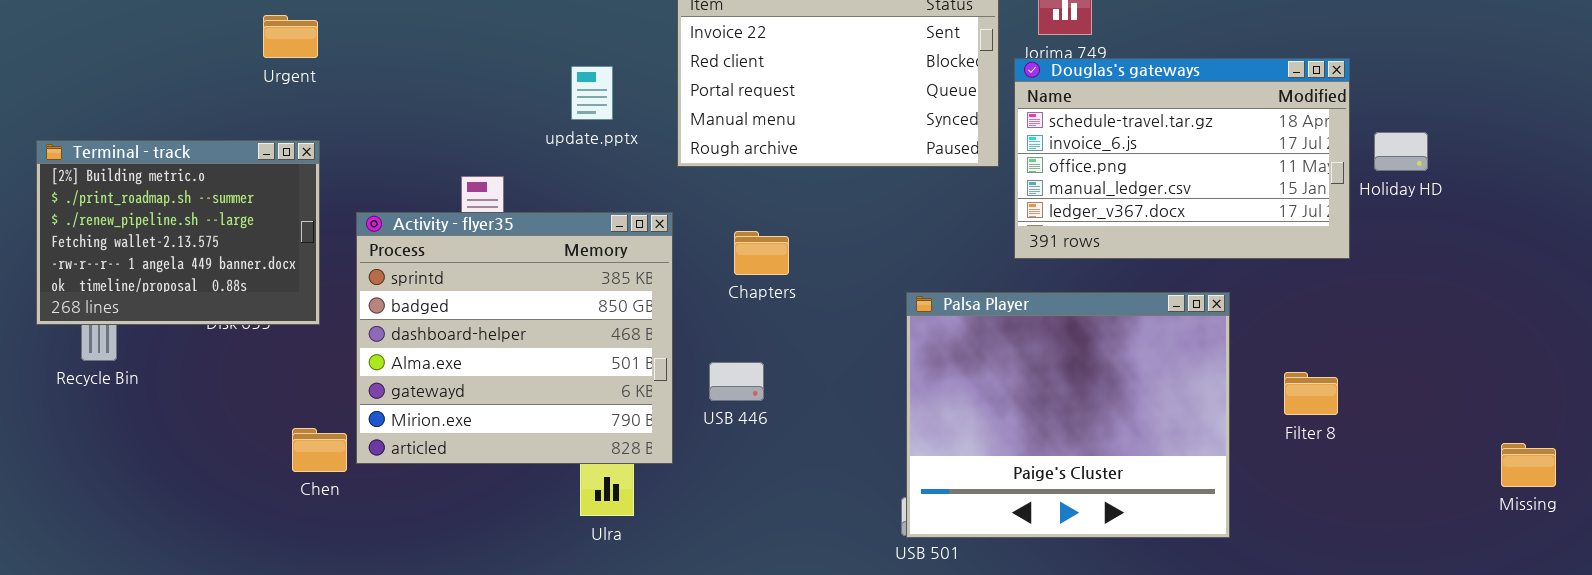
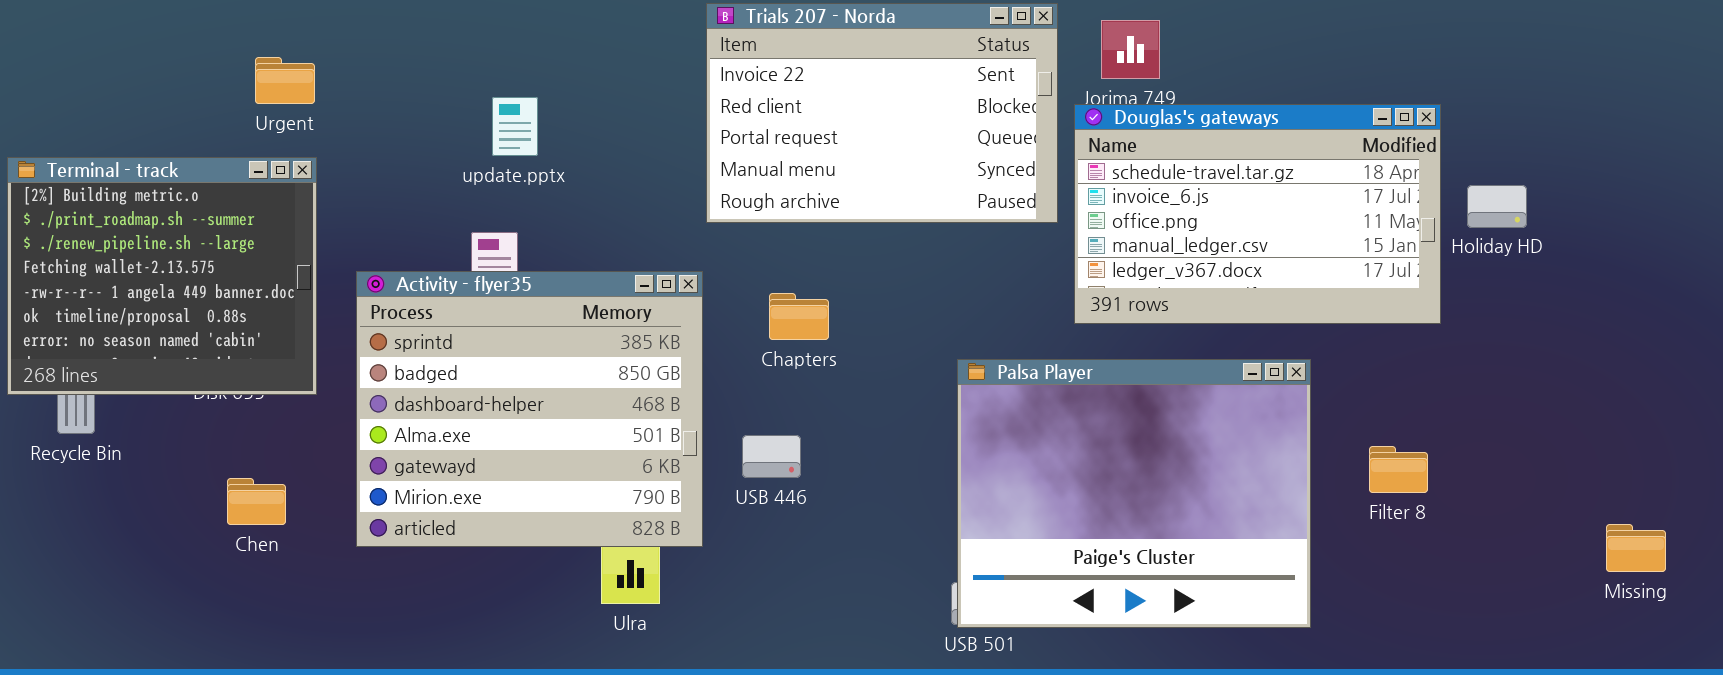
update.pptx: [571,66,613,120] -> [492,97,538,156], moved
Terminal - track: [36,140,320,325] -> [7,157,317,395], resized
Chen: [292,428,347,472] -> [227,478,286,525], moved

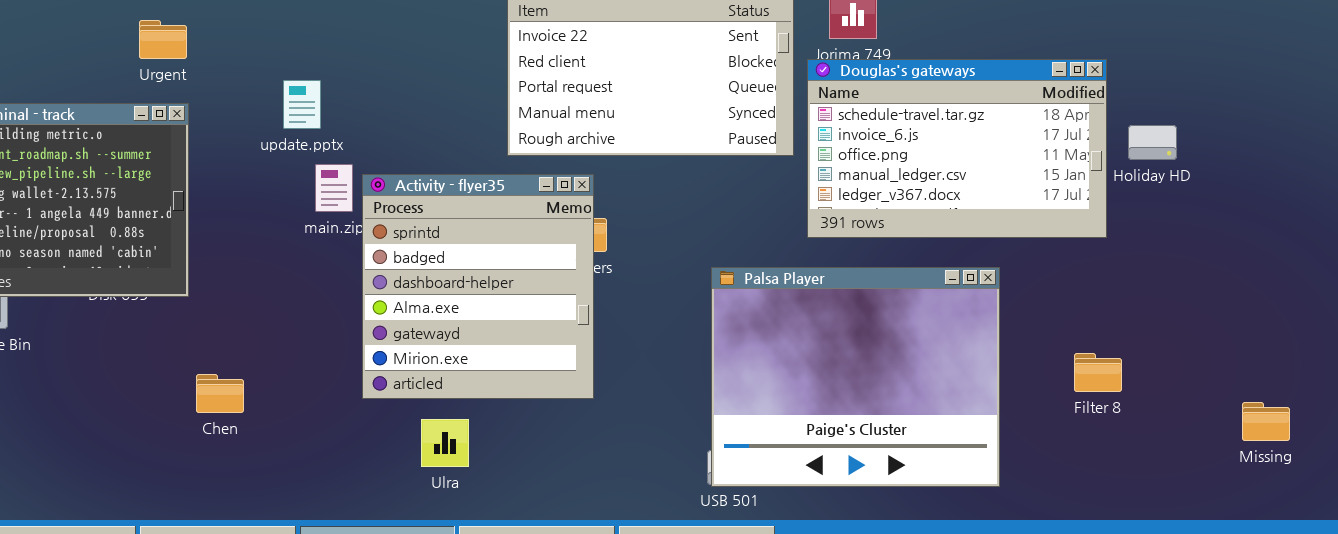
update.pptx: [492,97,538,156] -> [283,80,321,129], moved
Activity - flyer35: [356,271,703,547] -> [362,174,594,399], moved, resized
Filter 8: [1369,446,1428,493] -> [1074,353,1122,392], moved
Chen: [227,478,286,525] -> [196,374,244,413], moved

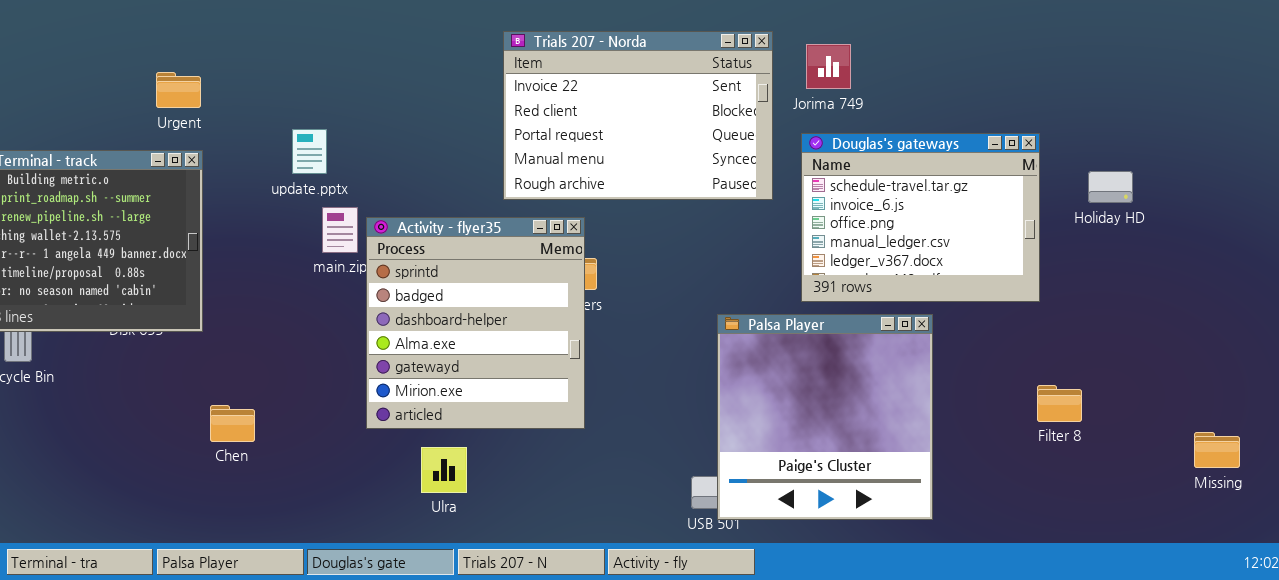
Douglas's gateways: [807,59,1107,238] -> [801,133,1040,302], moved, resized
Palsa Player: [711,267,1000,487] -> [717,314,933,520], moved, resized

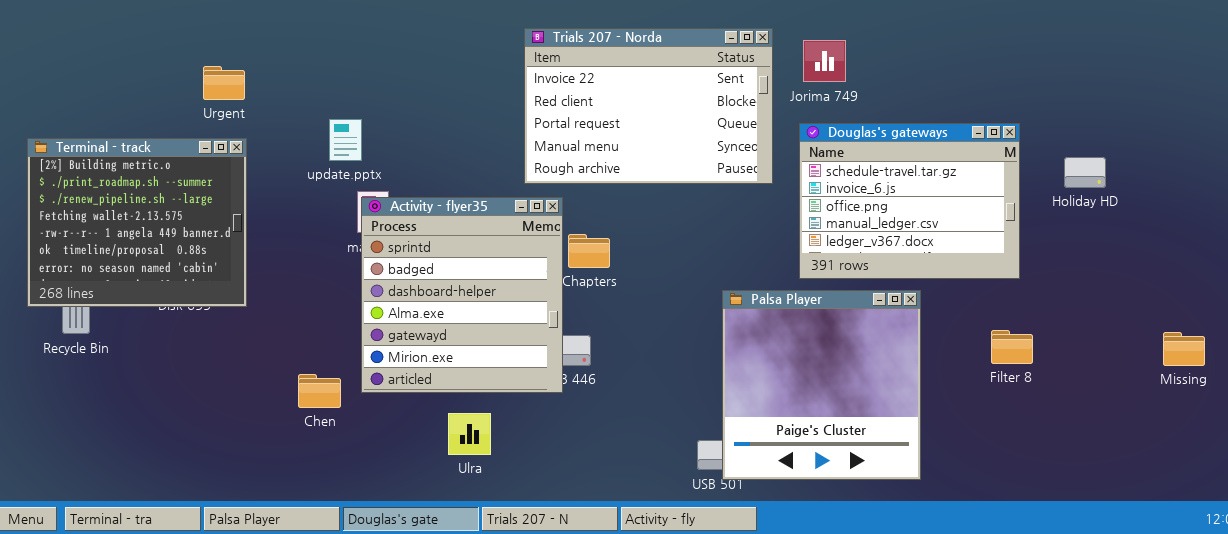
Activity - flyer35: [366,217,585,429] -> [361,197,563,393], moved
Filter 8: [1037,385,1082,422] -> [991,330,1033,364], moved
Chen: [210,405,255,442] -> [298,374,341,408], moved
Missing: [1194,432,1240,468] -> [1163,332,1205,366], moved

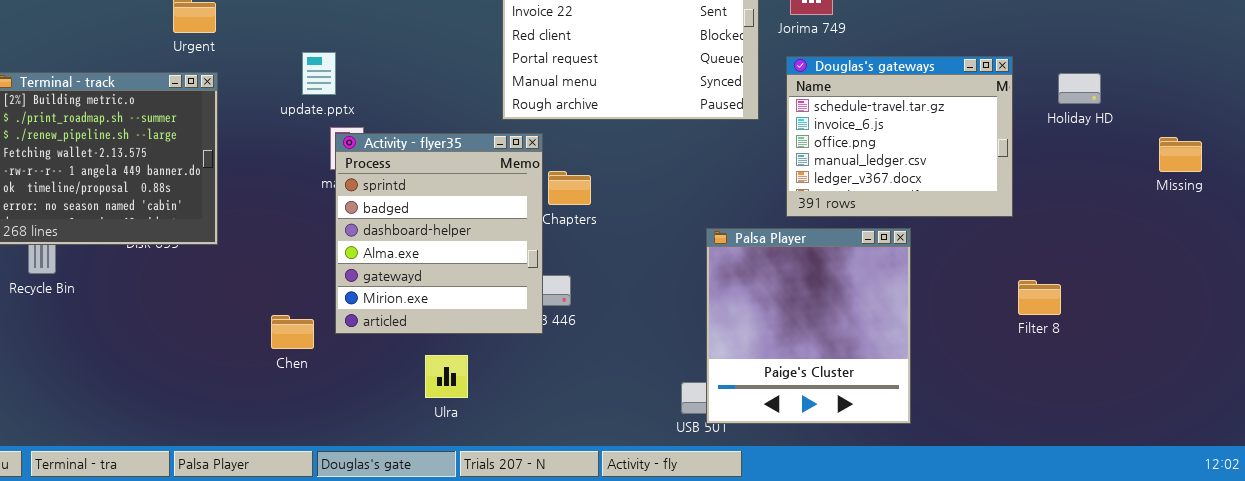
Holiday HD: [1064,157,1106,188] -> [1058,73,1101,104], moved
Filter 8: [991,330,1033,364] -> [1018,280,1061,315], moved
Missing: [1163,332,1205,366] -> [1159,137,1202,172], moved

